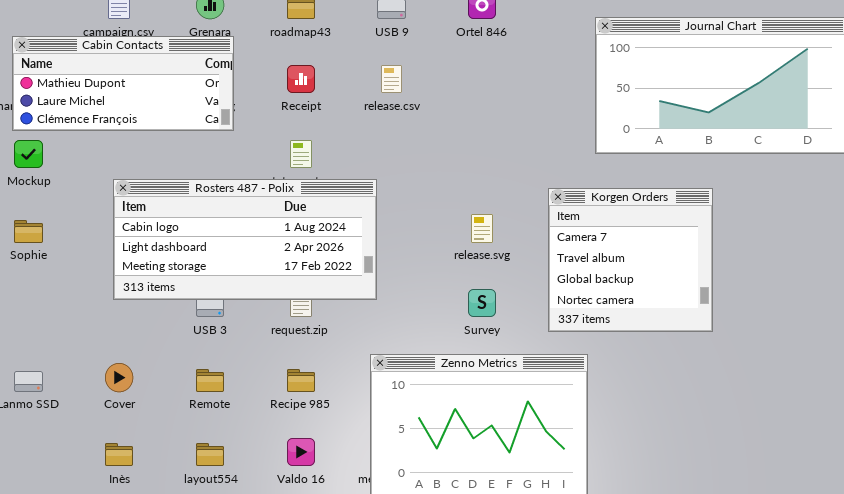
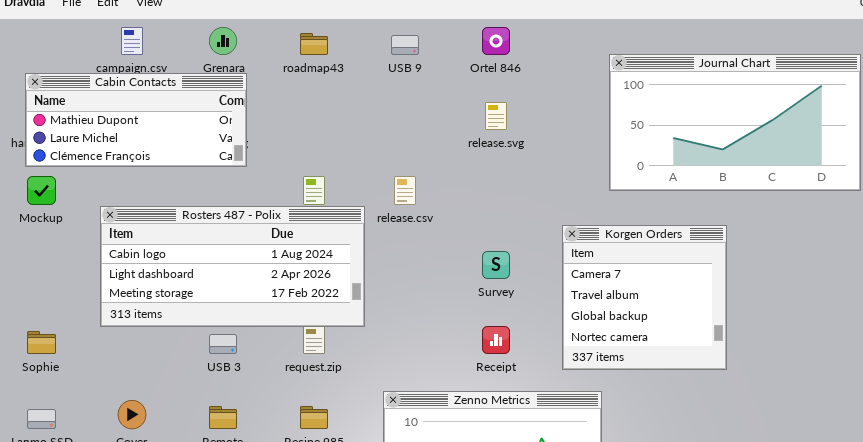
Receipt: [287,65,315,93] -> [482,326,510,354], moved
release.csv: [381,65,402,93] -> [394,176,416,205], moved
Rosters 487 - Polix: [113,179,377,300] -> [100,206,365,327], moved
release.svg: [471,214,493,243] -> [485,102,507,130], moved
Sophie: [14,220,43,243] -> [27,331,56,354], moved
Survey: [468,289,496,317] -> [482,251,510,279], moved

